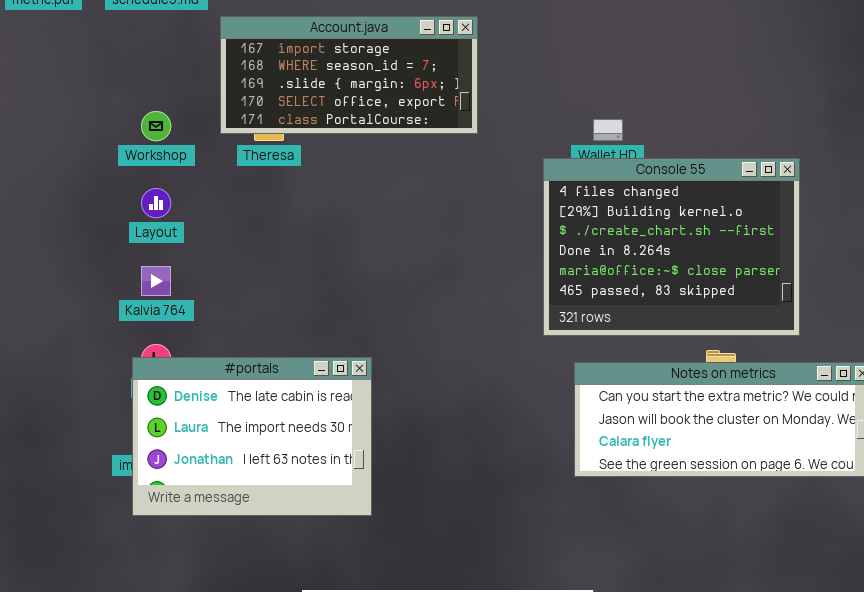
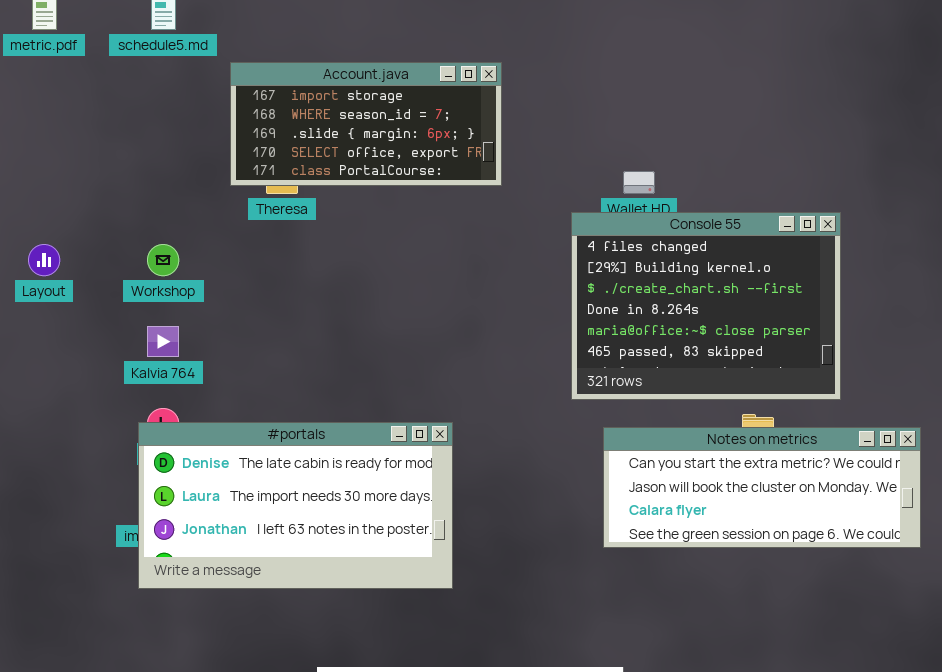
Workshop: [141,111,171,141] -> [147,244,179,276], moved
Layout: [141,188,171,218] -> [28,244,60,276], moved
#portals: [132,357,372,516] -> [138,422,453,589], resized

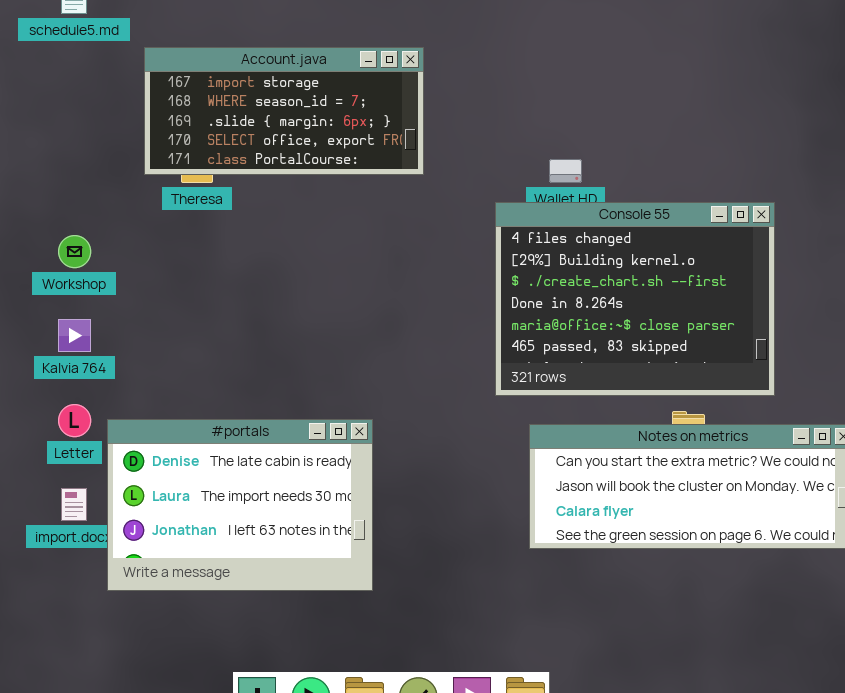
#portals: [138,422,453,589] -> [107,419,373,591], resized

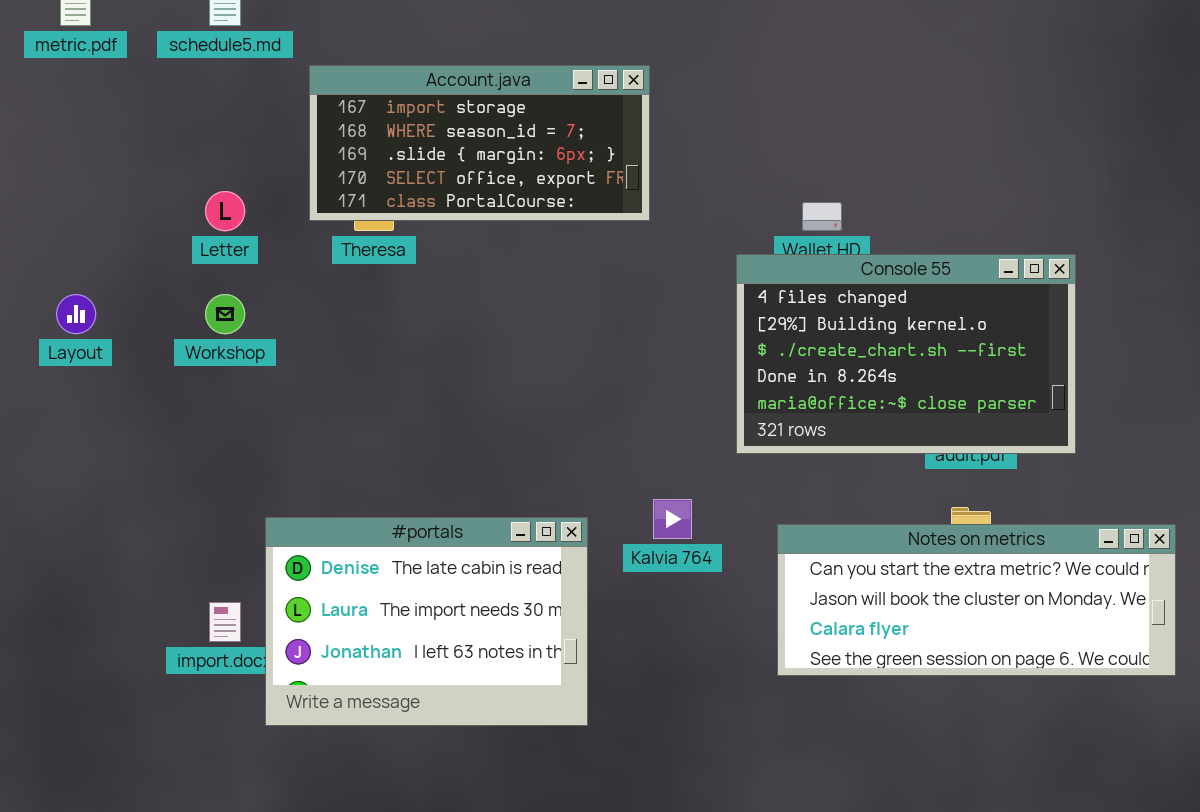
Console 55: [495,202,775,396] -> [736,254,1076,454], resized
Kalvia 764: [58,319,91,352] -> [653,499,692,539], moved
Letter: [58,404,91,437] -> [205,191,245,231], moved

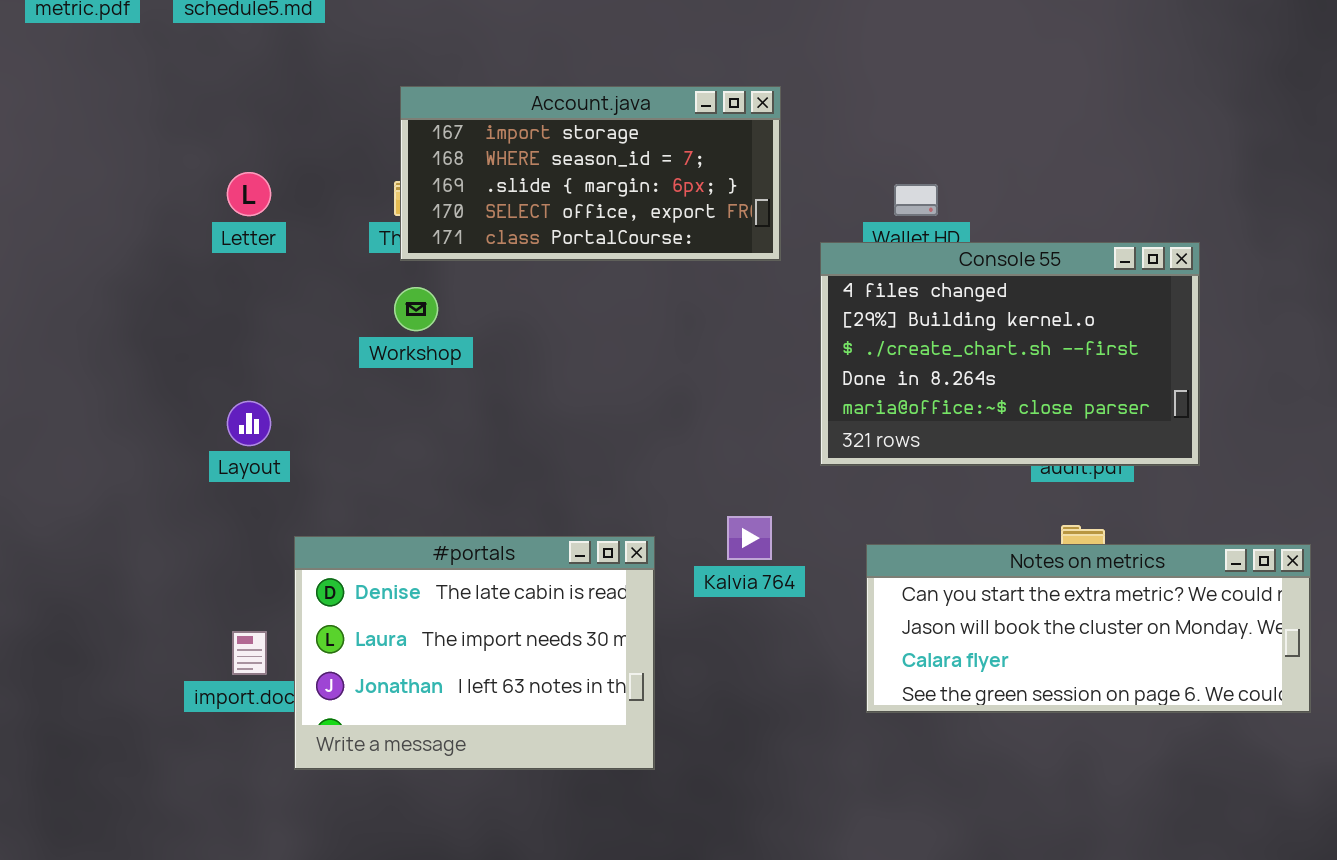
Account.java: [309,65,650,221] -> [400,86,781,261], moved
Layout: [56,294,96,334] -> [227,401,271,446], moved
Workshop: [205,294,245,334] -> [394,287,438,331], moved

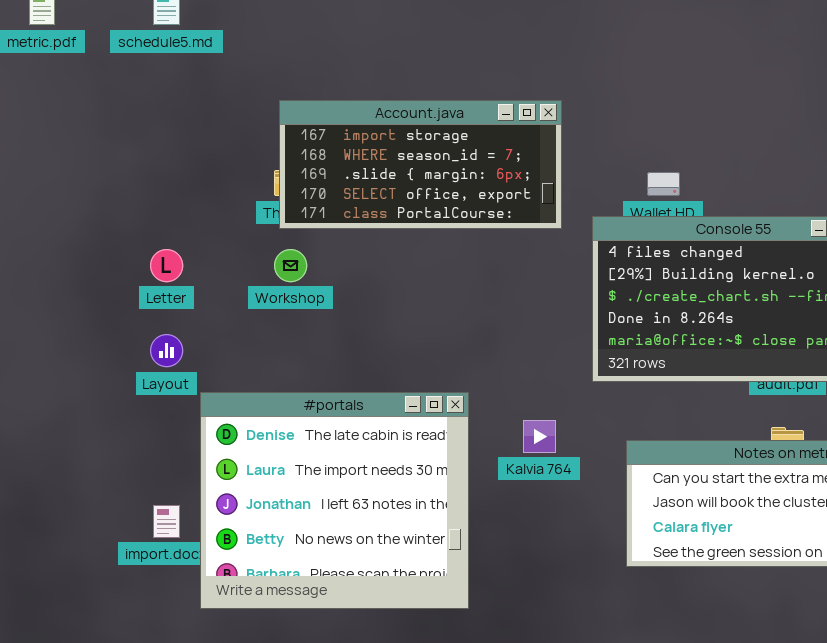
Letter: [227,172,271,216] -> [150,249,183,282], moved
#portals: [294,536,655,770] -> [200,392,469,609], resized

